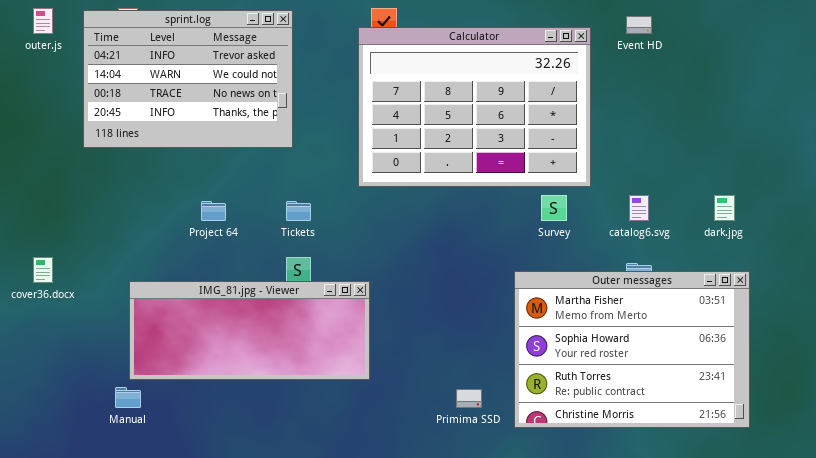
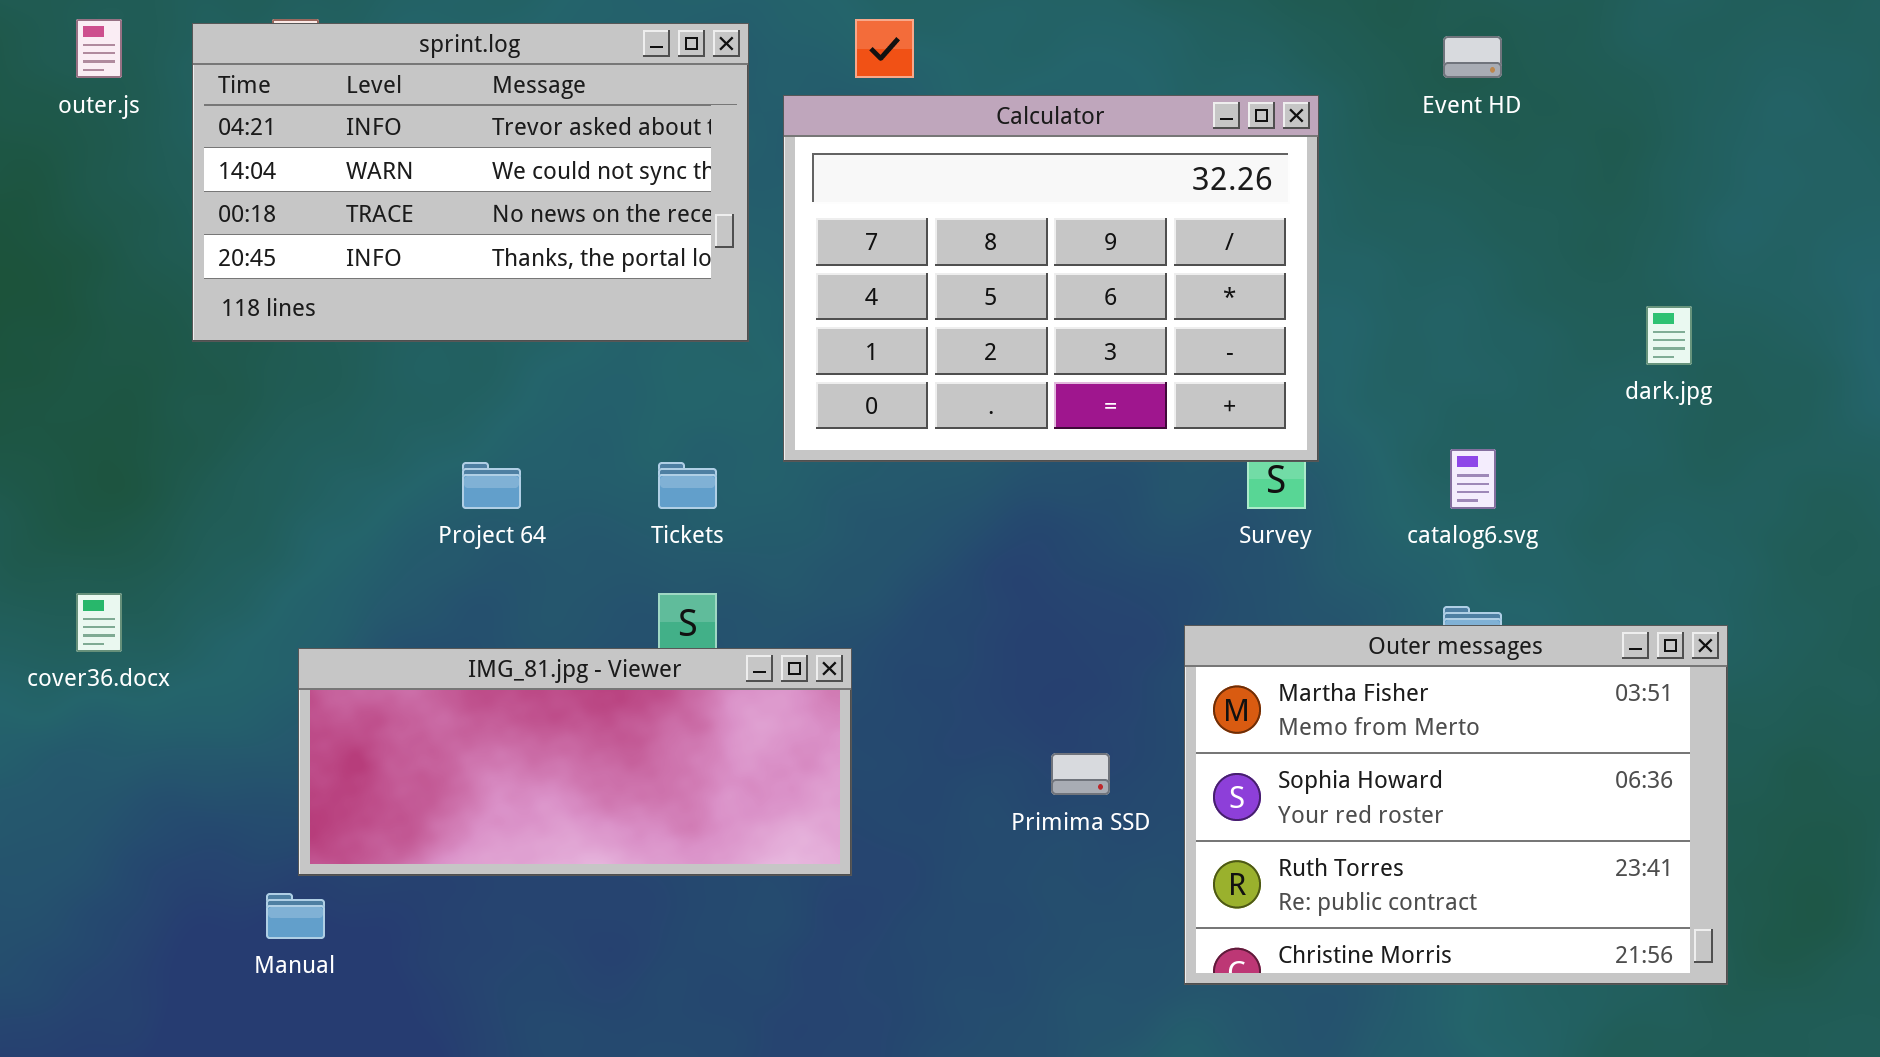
sprint.log: [83,10,293,148] -> [192,23,749,342], resized
Calculator: [358,27,591,187] -> [783,95,1319,462], moved
dark.jpg: [714,195,735,221] -> [1646,306,1692,365], moved
Primima SSD: [456,389,482,408] -> [1051,753,1110,795], moved

